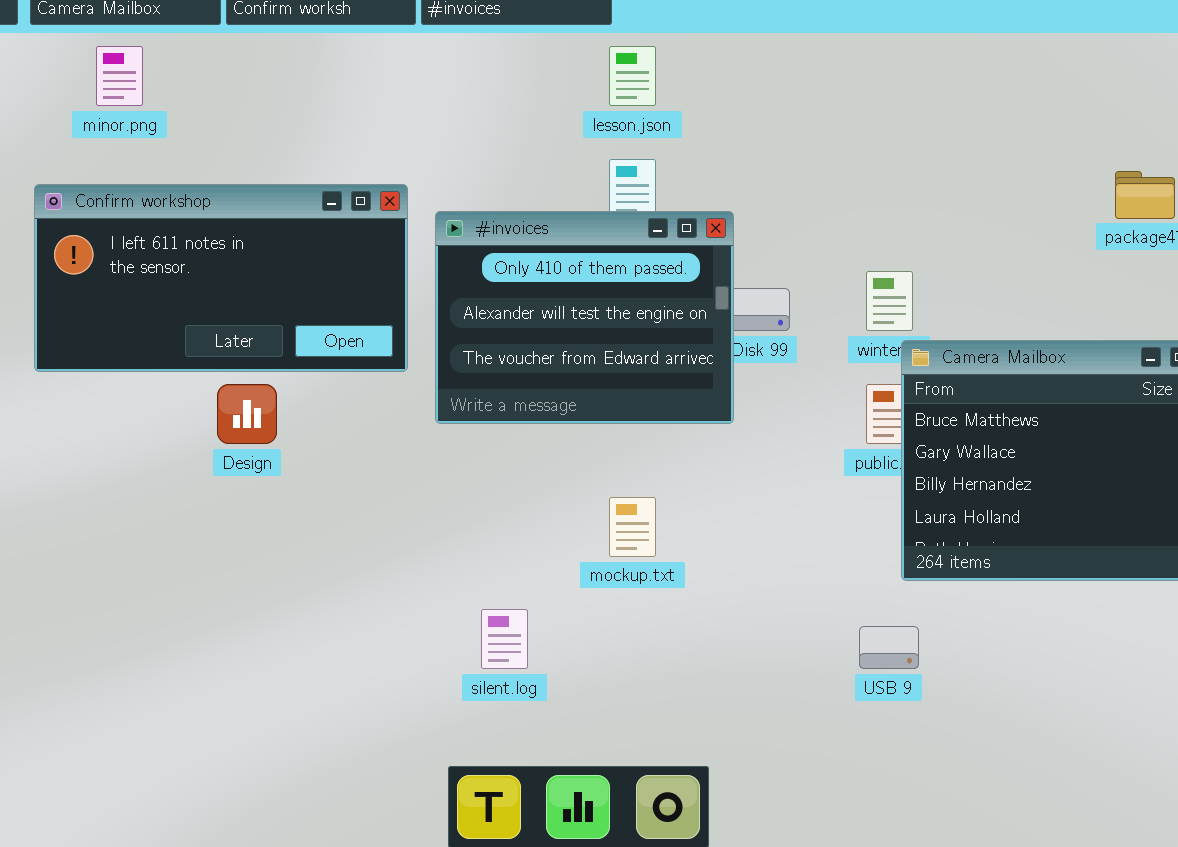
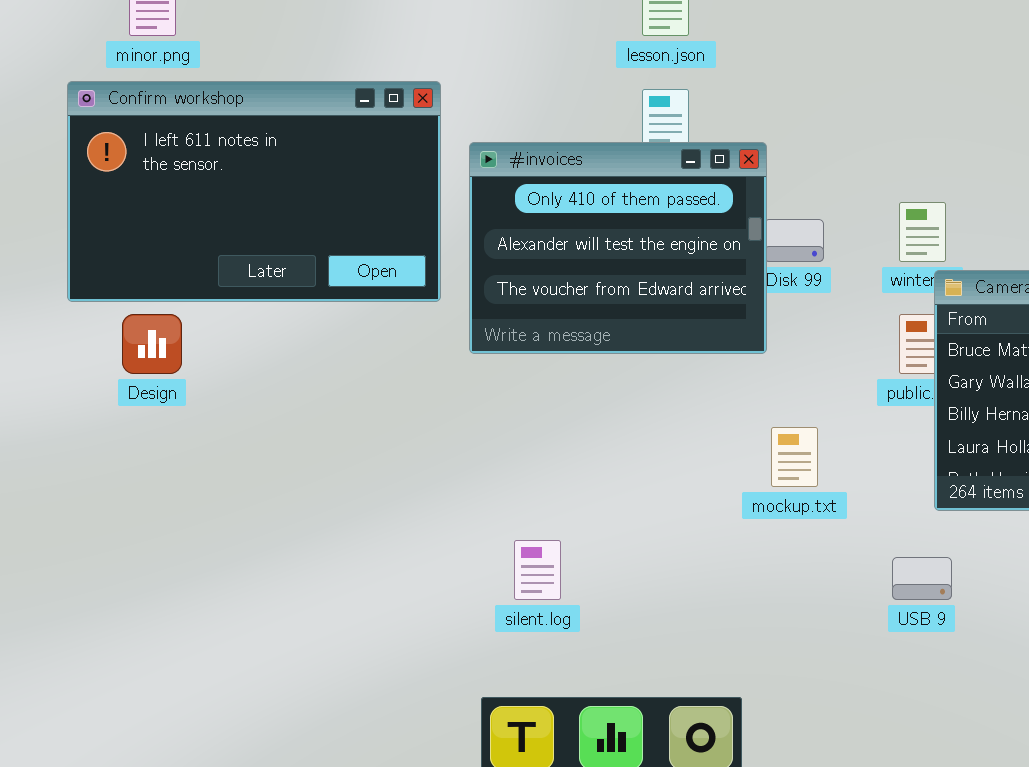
Confirm workshop: [34,184,408,372] -> [67,81,441,302], resized
Design: [217,384,277,444] -> [122,314,182,374], moved
mockup.txt: [609,497,656,557] -> [771,427,818,487], moved

